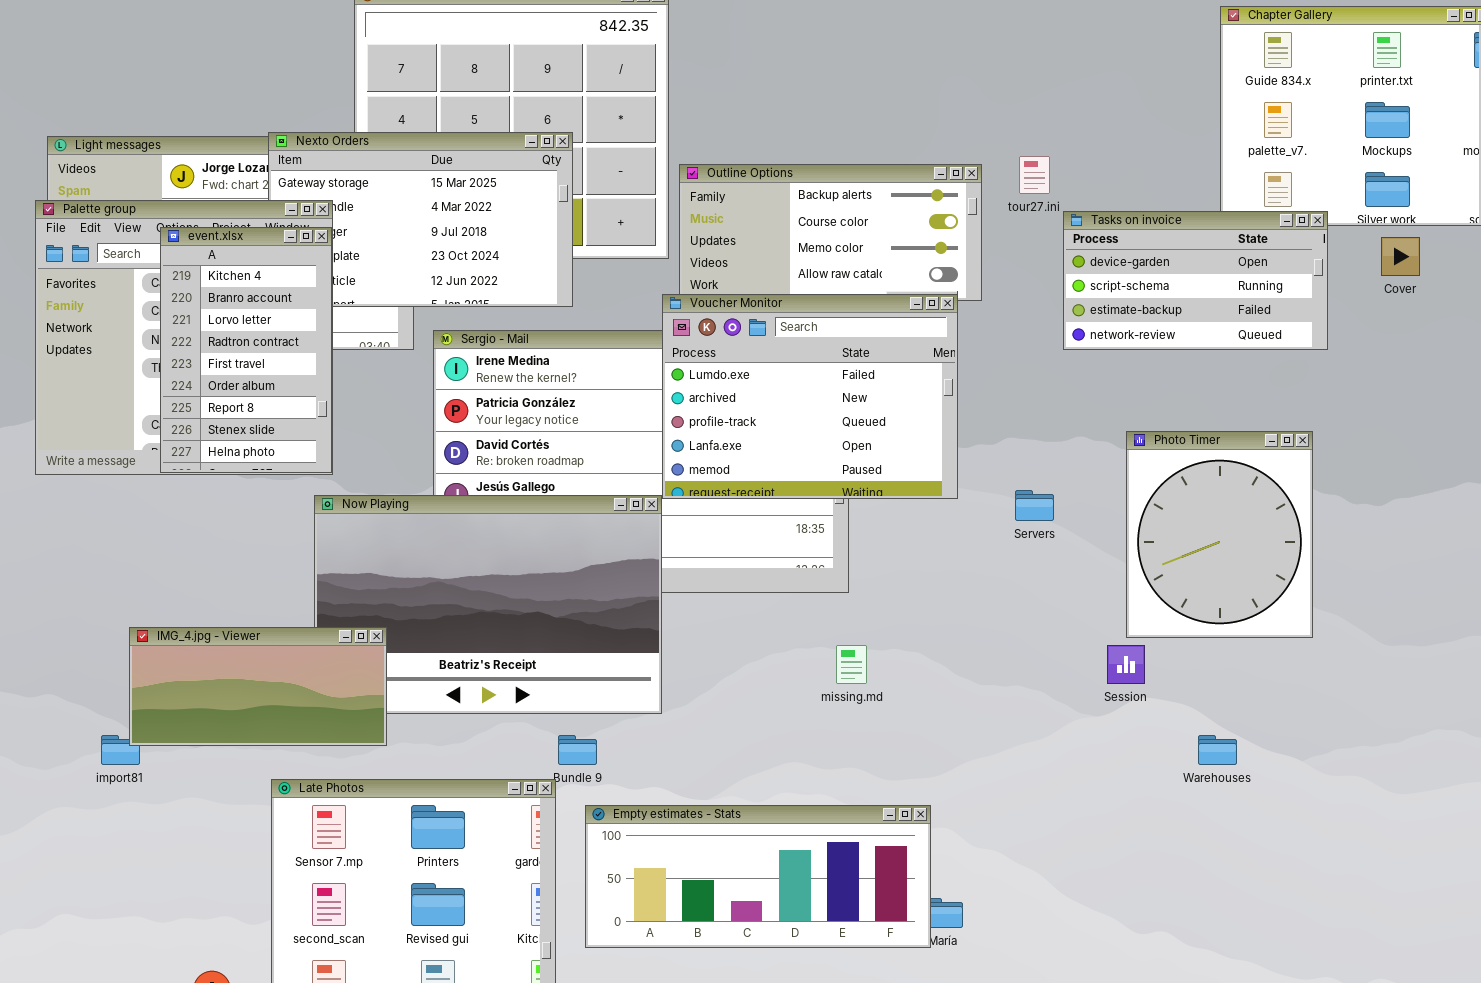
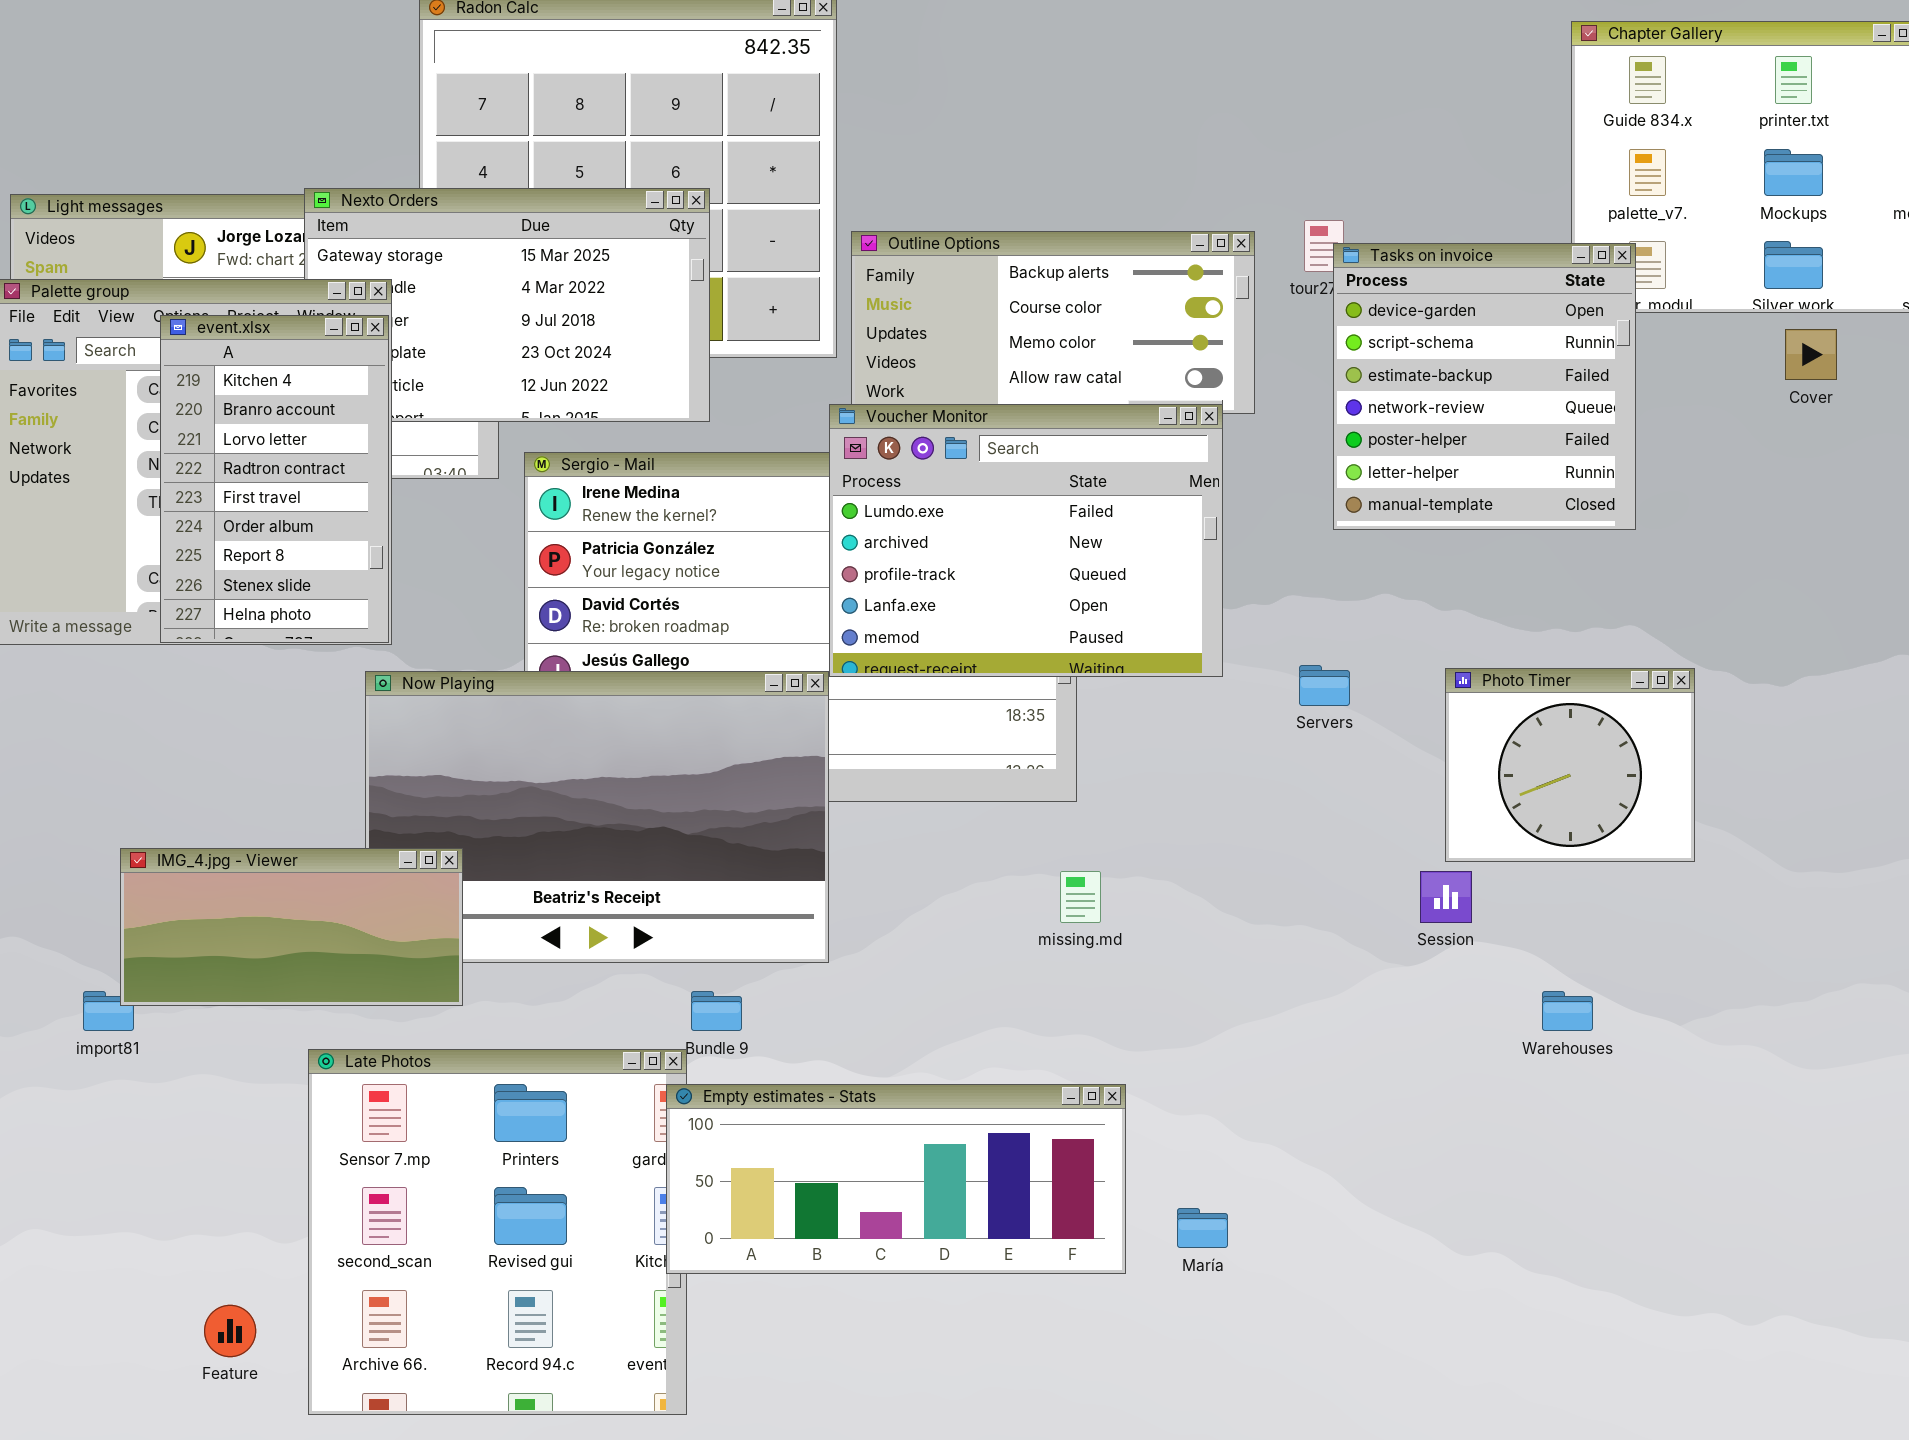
Tasks on invoice: [1063,211,1328,350] -> [1333,243,1636,530], moved, resized
Photo Timer: [1126,431,1313,638] -> [1445,668,1695,862], resized
Empty estimates - Stats: [585,805,931,948] -> [666,1084,1126,1274], moved

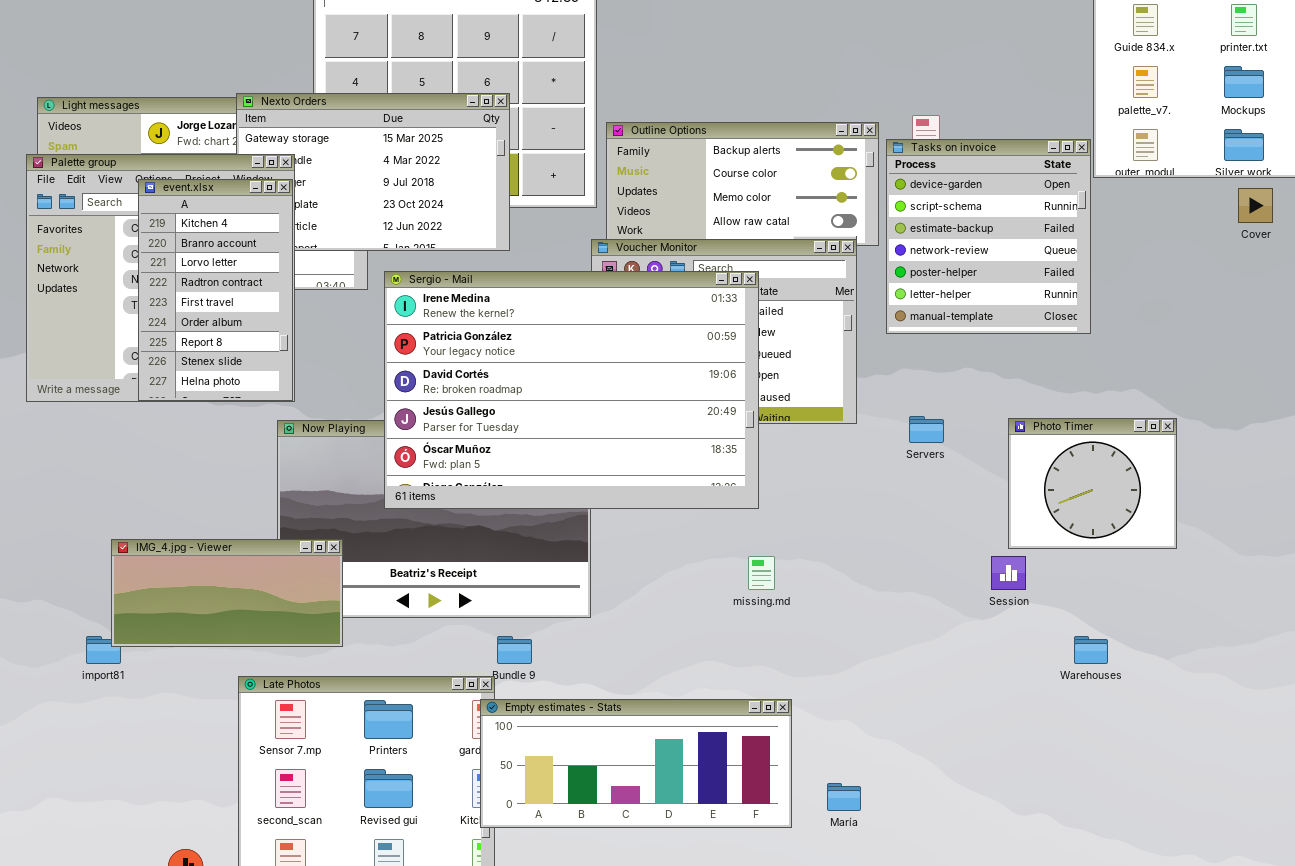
Tasks on invoice: [1333,243,1636,530] -> [886,139,1091,334], moved
Sergio - Mail: [524,452,1077,802] -> [384,271,759,509], raised

